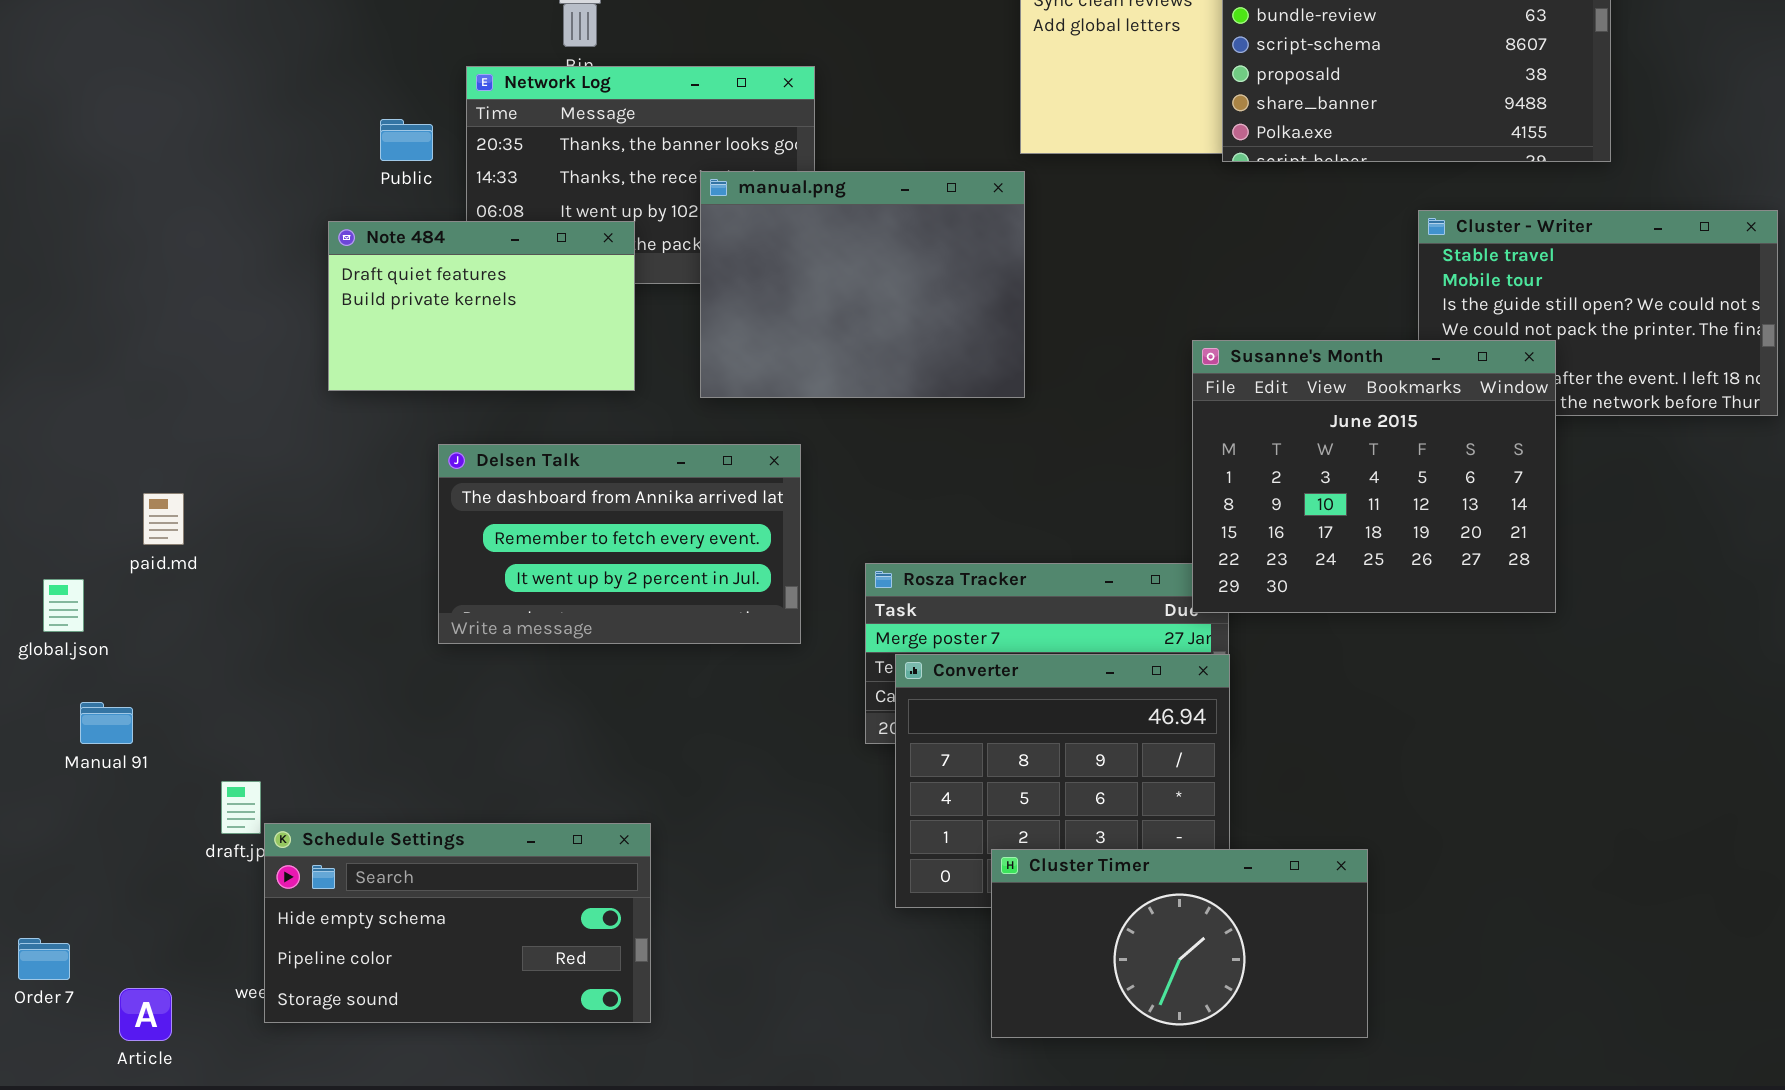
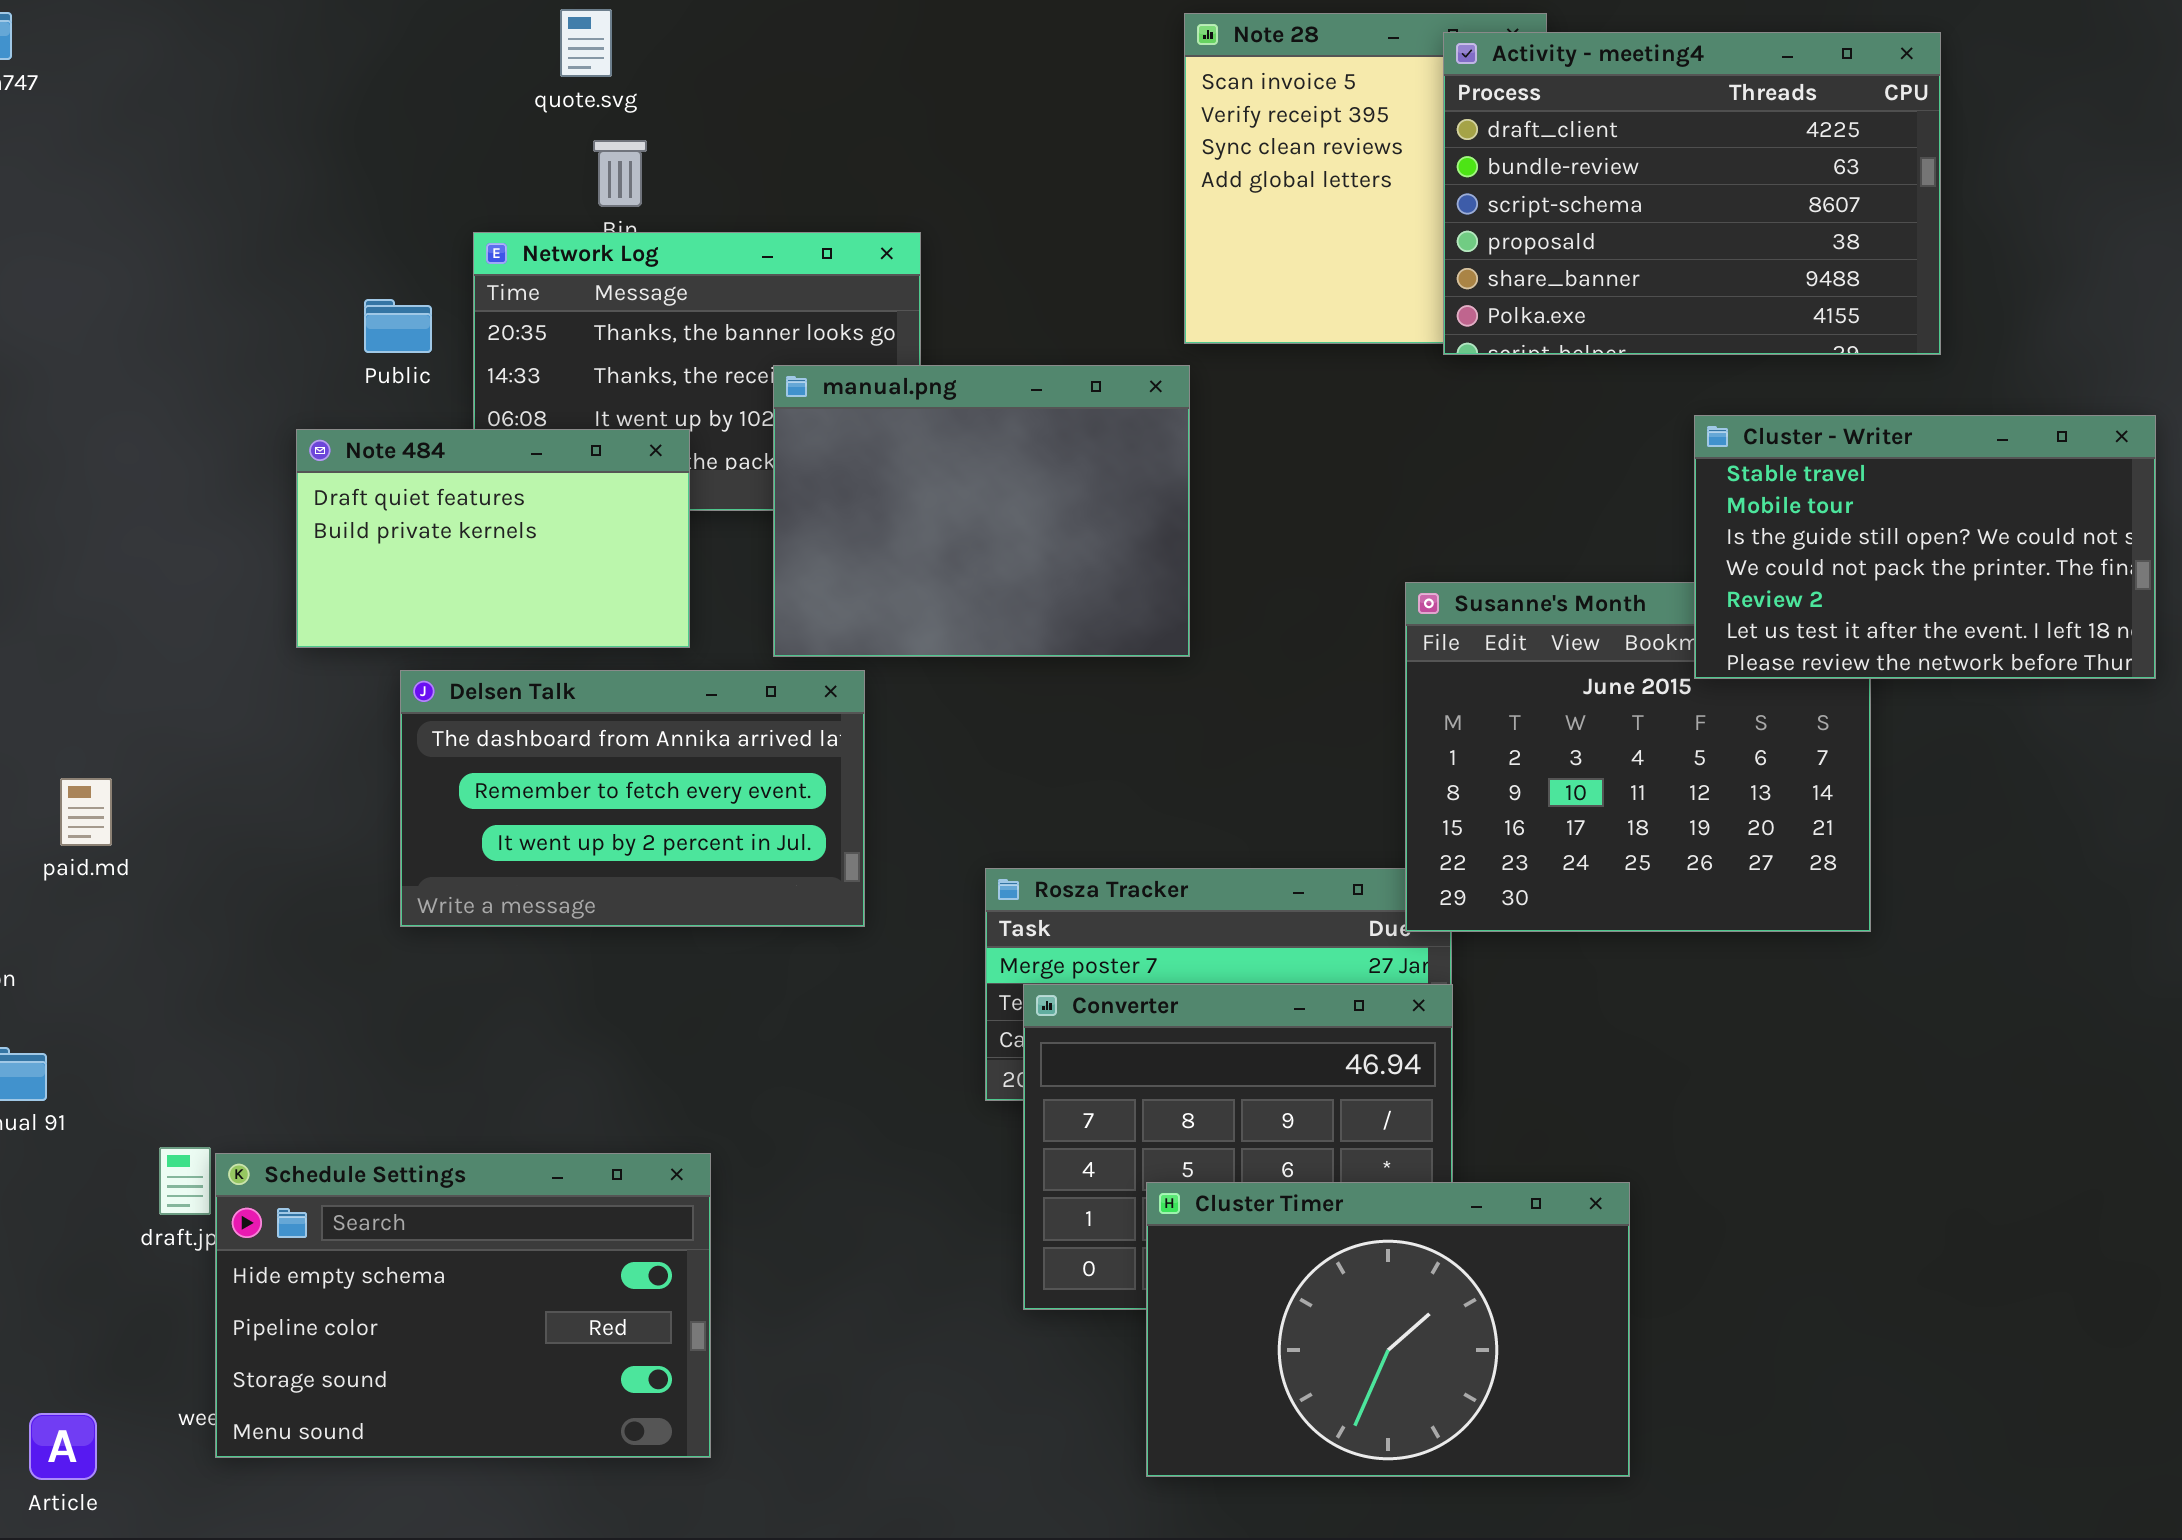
Cluster - Writer: [1418,210,1778,416] -> [1694,415,2156,679], raised
Delsen Talk: [438,444,801,644] -> [400,670,865,927], moved
Schedule Settings: [264,823,651,1023] -> [215,1153,711,1458], resized
Cluster Timer: [991,849,1368,1038] -> [1146,1182,1630,1477], resized

